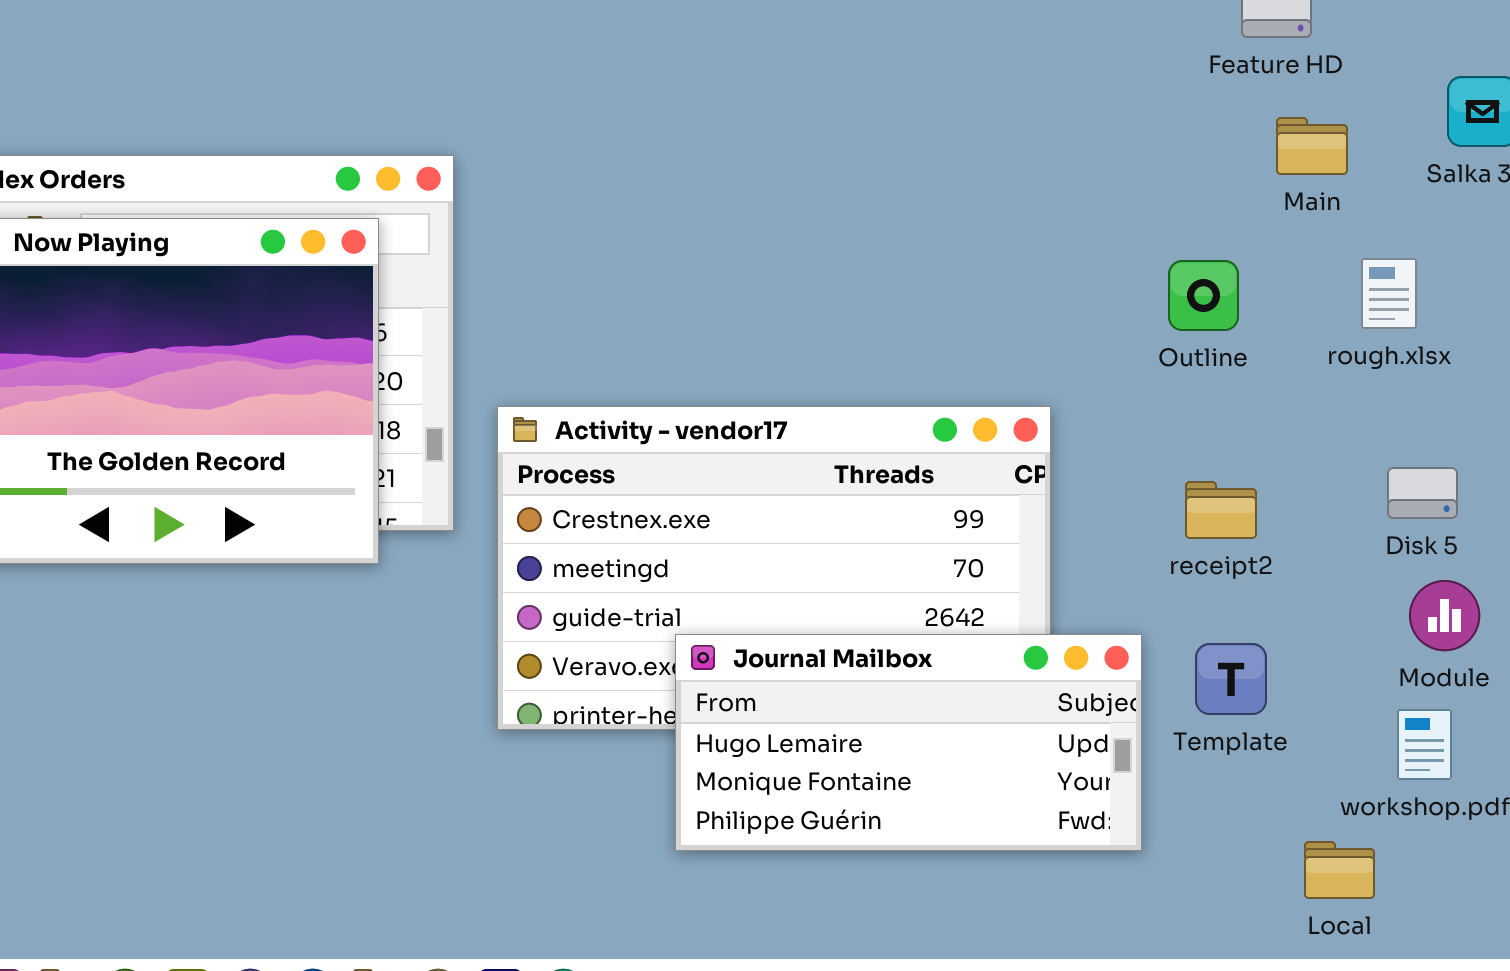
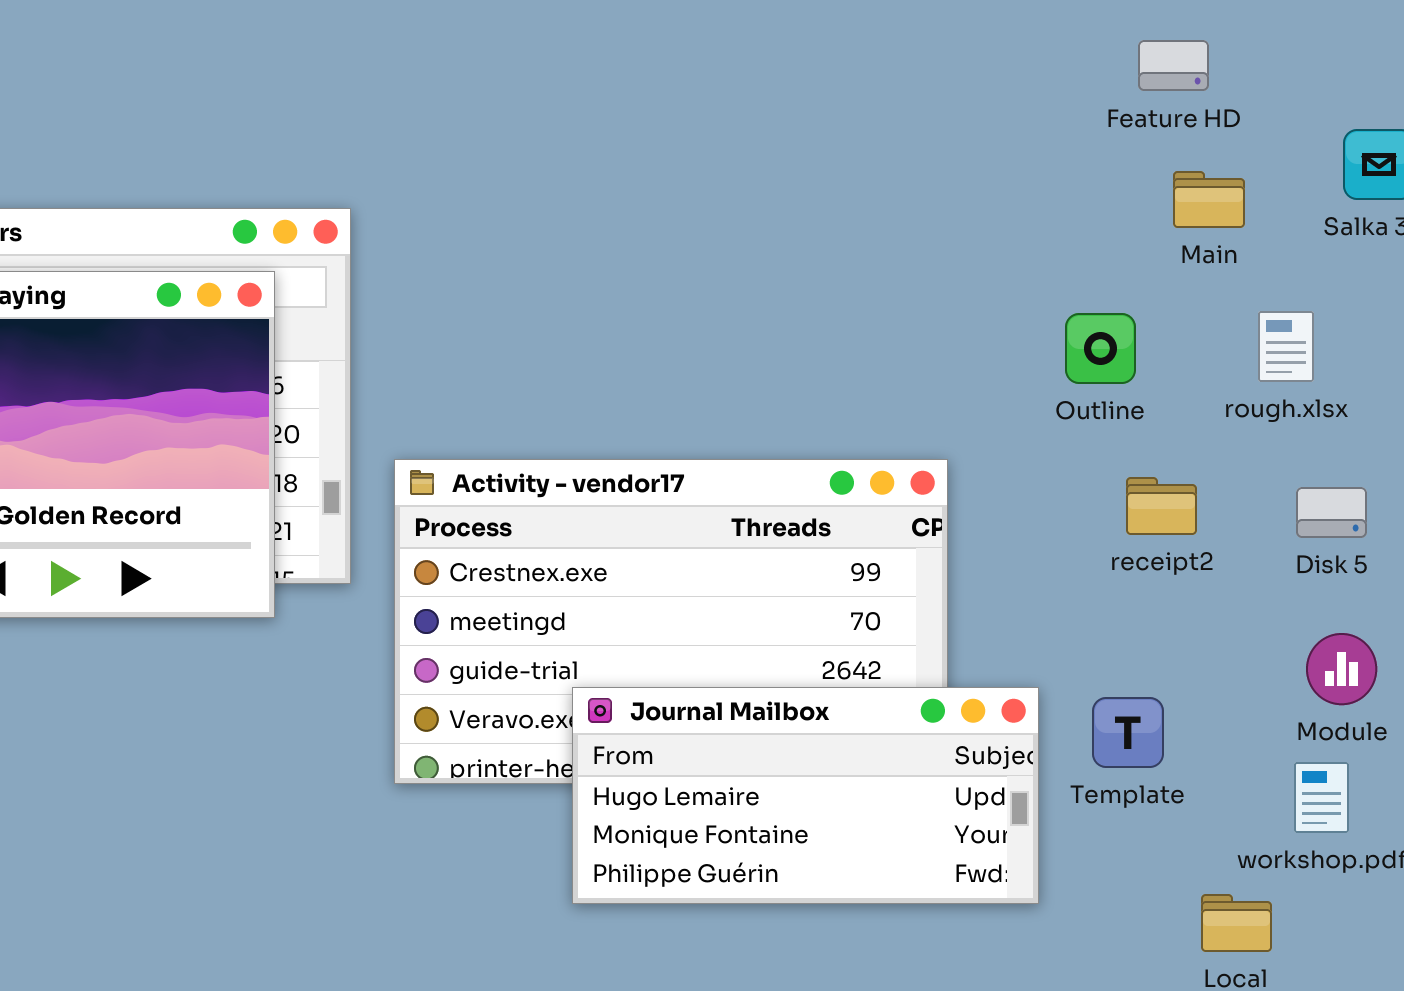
Disk 5: [1387,467,1458,519] -> [1296,487,1367,538], moved
receipt2: [1185,481,1257,539] -> [1126,477,1197,535], moved

